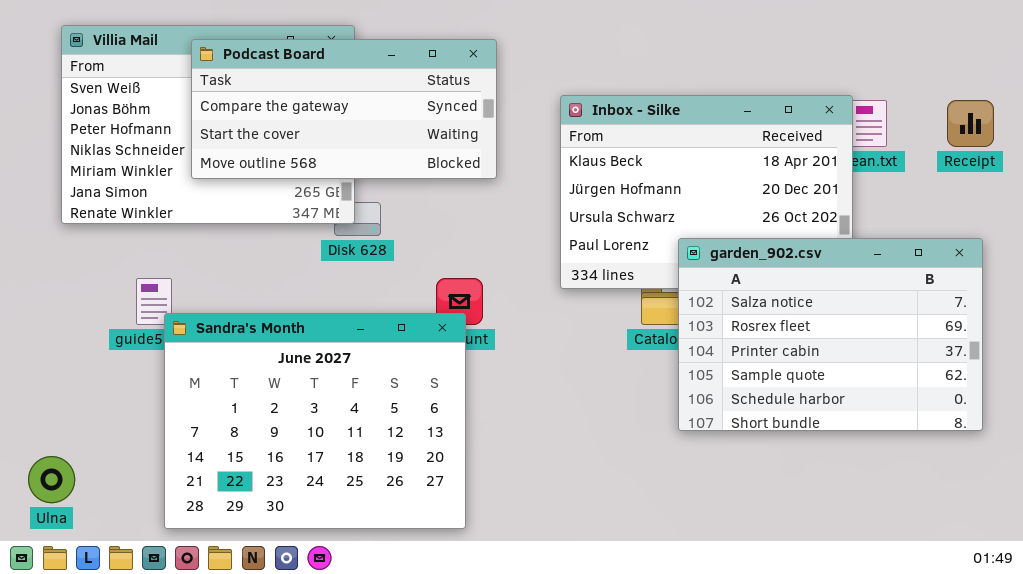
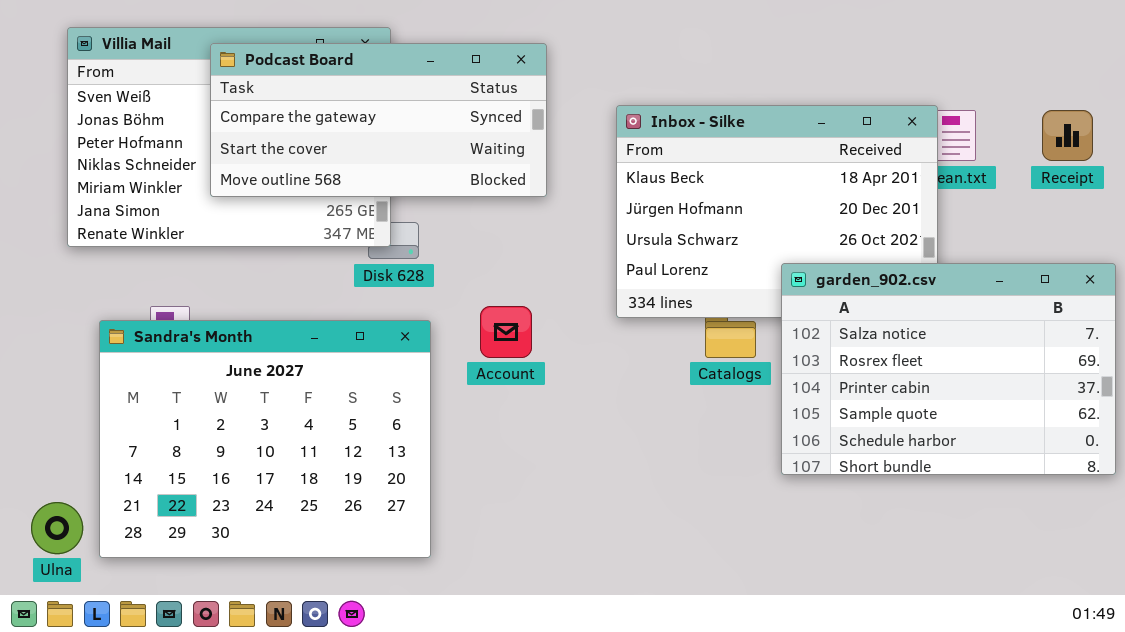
garden_902.csv: [678,238,983,431] -> [781,263,1116,475], moved
Sandra's Month: [164,313,466,529] -> [99,320,431,558], moved

